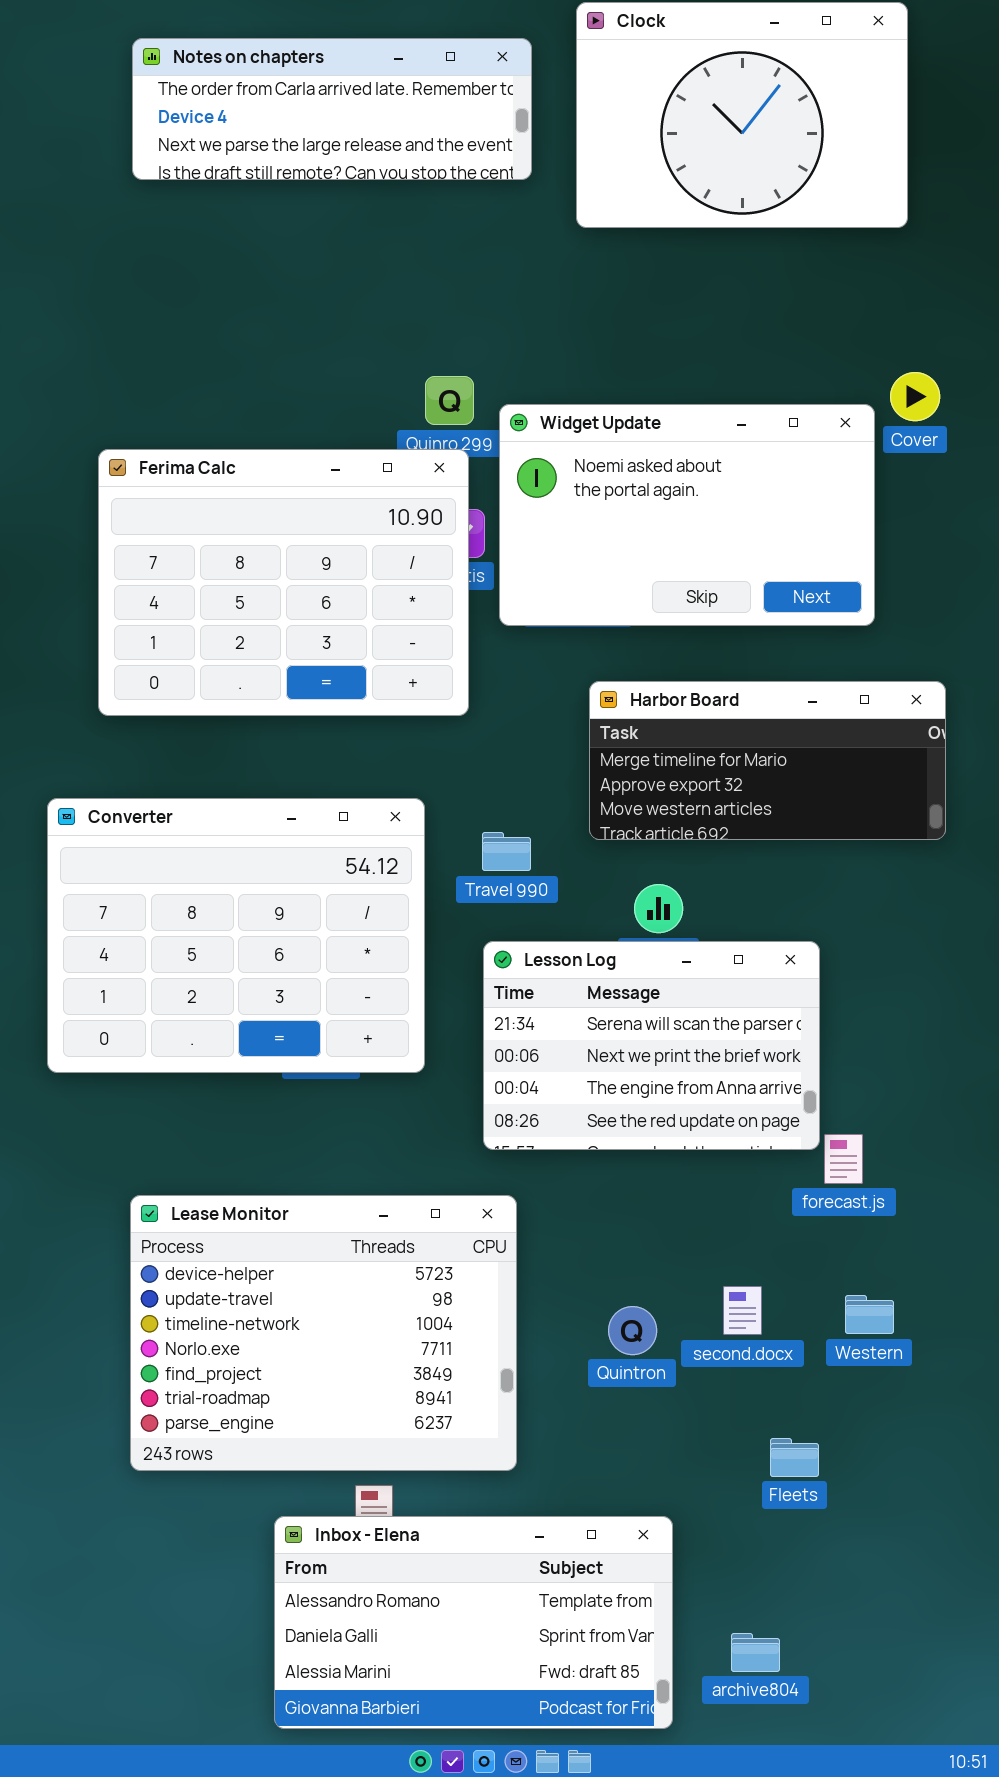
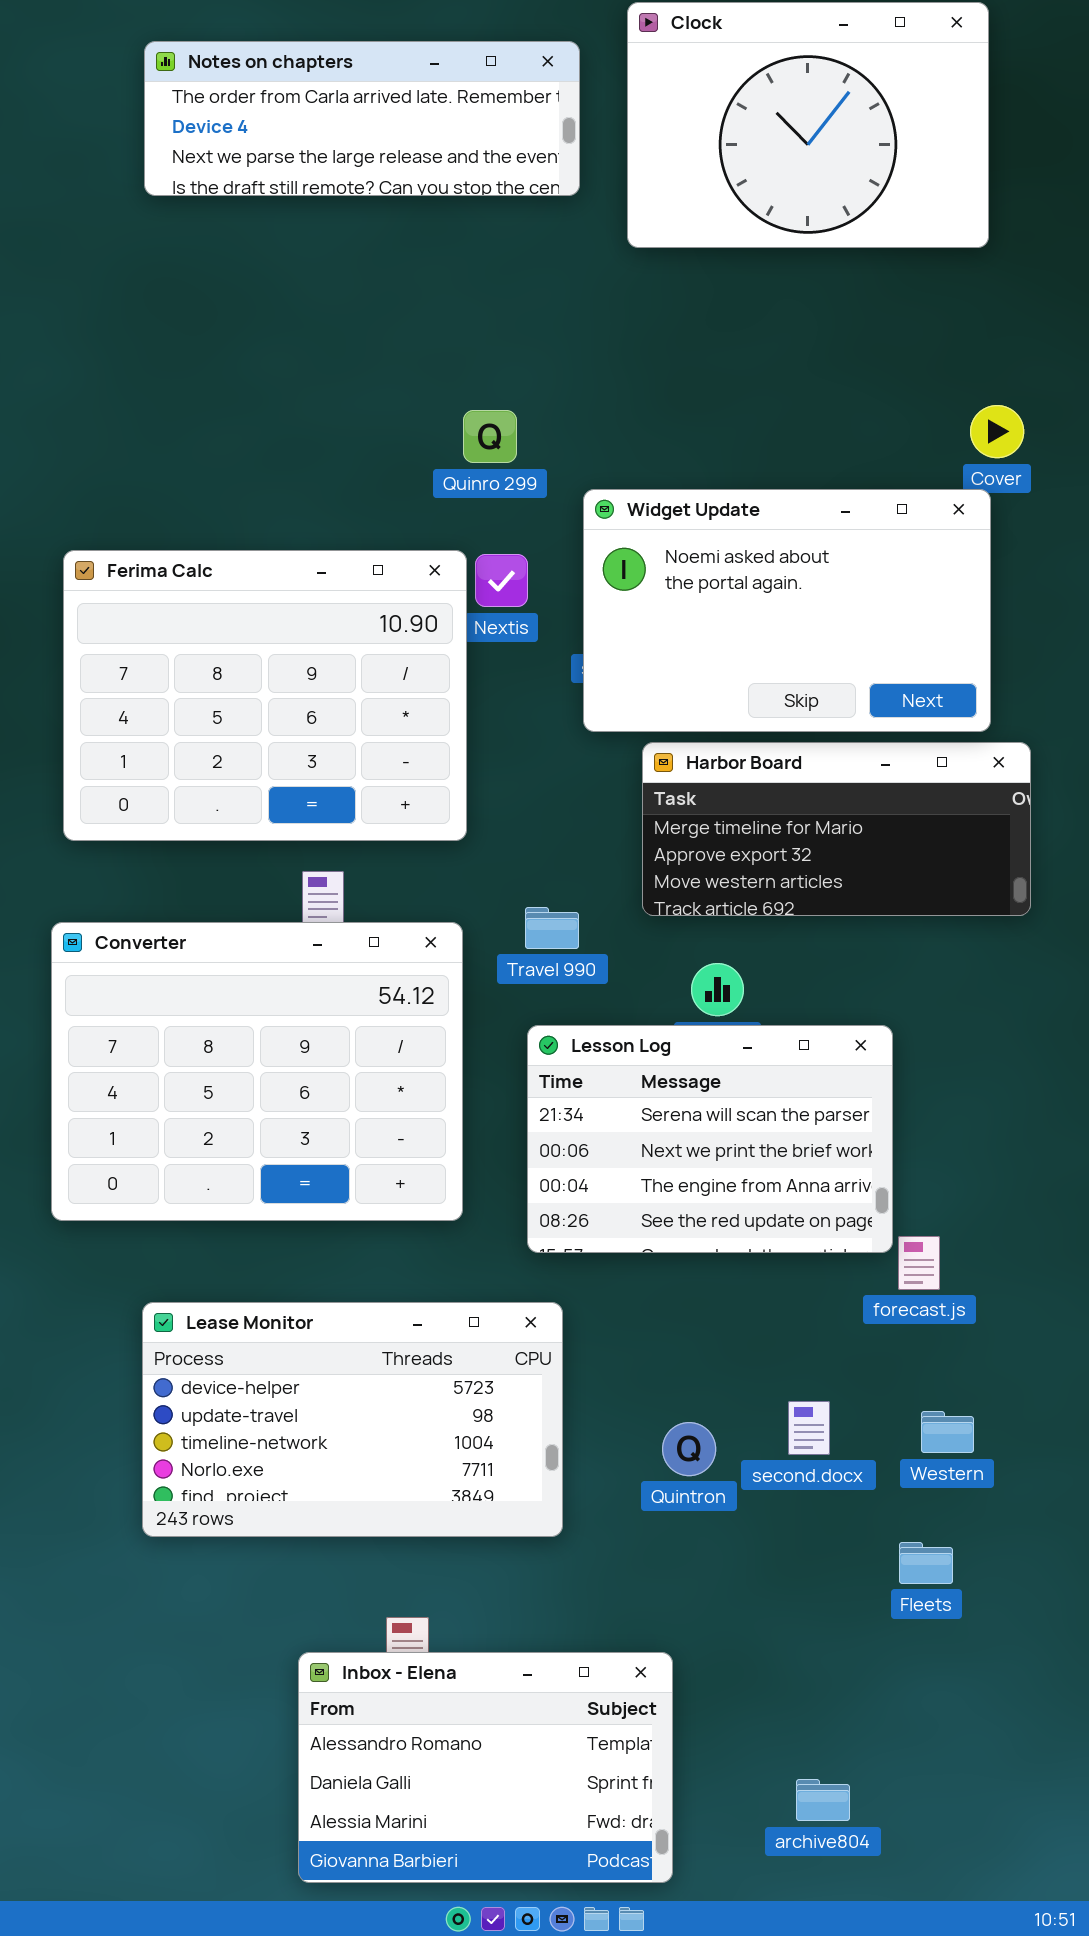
Widget Update: [499,404,875,626] -> [583,489,991,732], moved
Ferima Calc: [98,449,469,716] -> [63,550,467,841], moved
Converter: [47,798,425,1073] -> [51,922,463,1221], moved
Lease Monitor: [130,1195,517,1471] -> [142,1302,563,1537], resized
Fleets: [770,1438,819,1477] -> [899,1542,953,1584], moved
Inbox - Elena: [274,1516,673,1729] -> [298,1652,673,1883], resized

